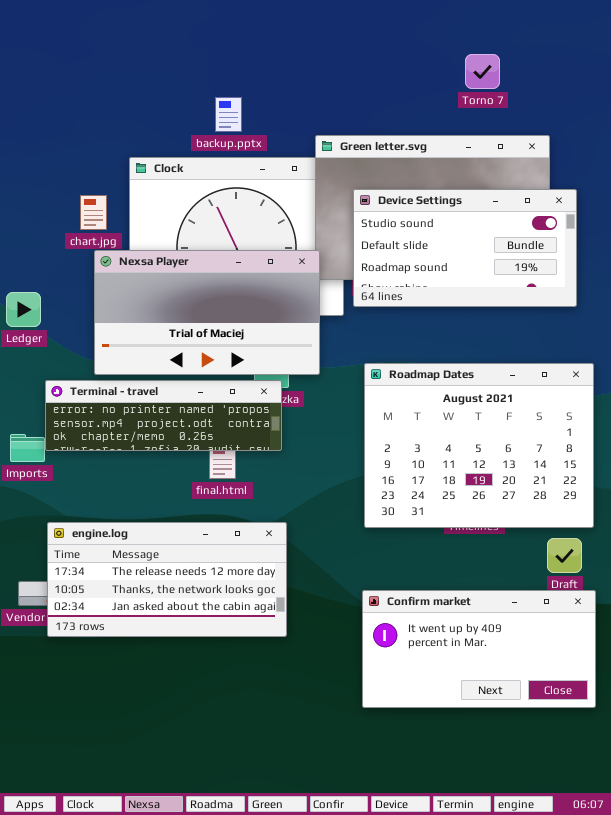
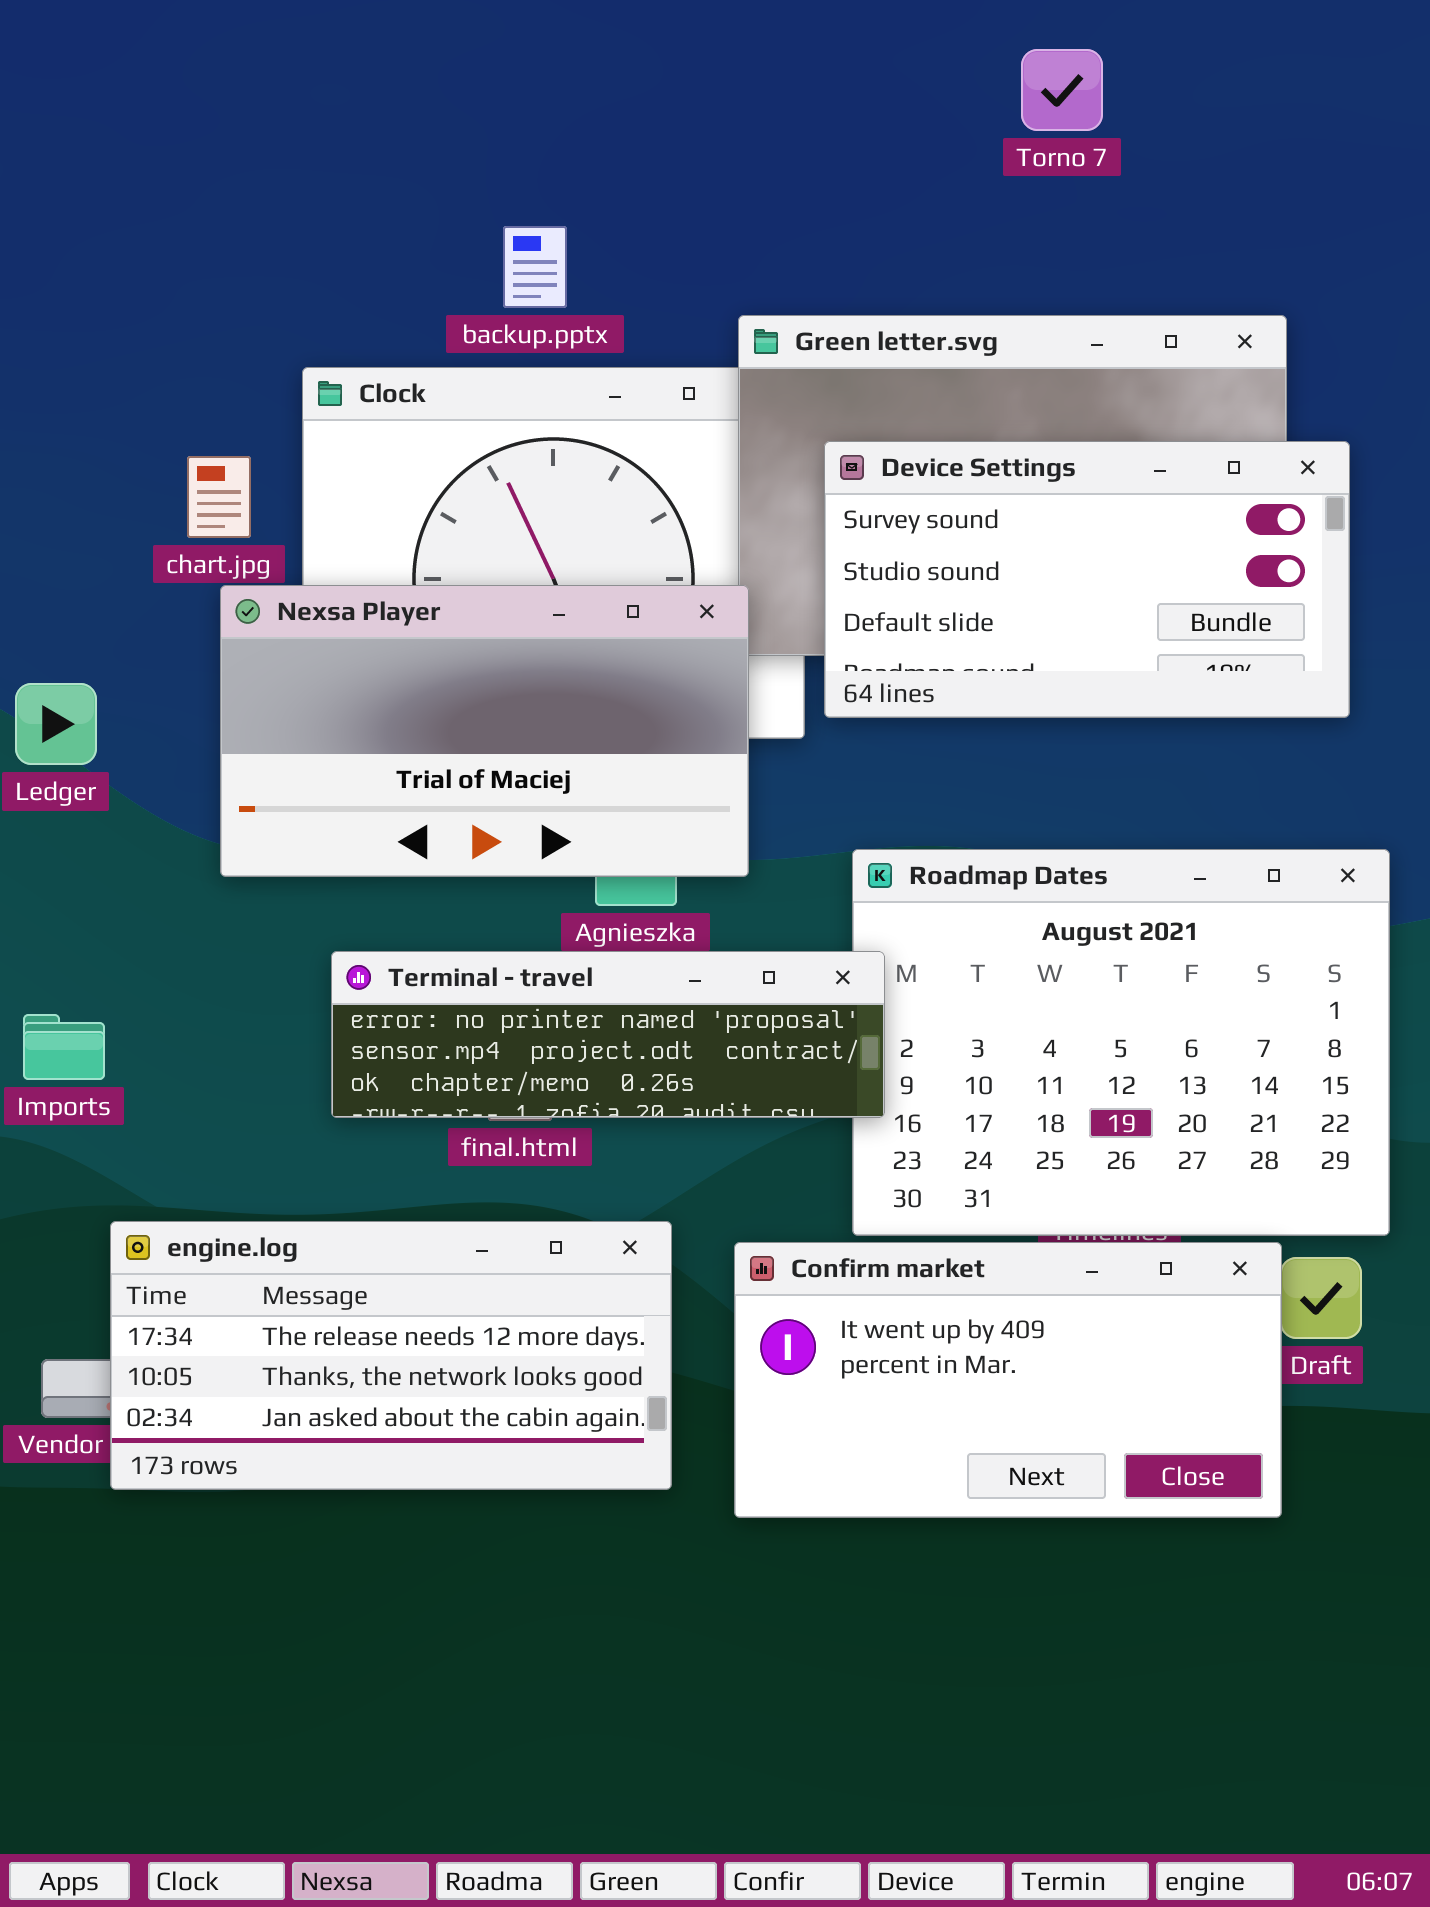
Torno 7: [465,54,500,89] -> [1021,49,1103,131], moved
Device Settings: [353,189,577,307] -> [824,441,1350,718], scrolled up 1 row
Terminal - travel: [45,380,282,451] -> [331,951,885,1118], moved
Confirm market: [362,590,596,708] -> [734,1242,1282,1518], moved

